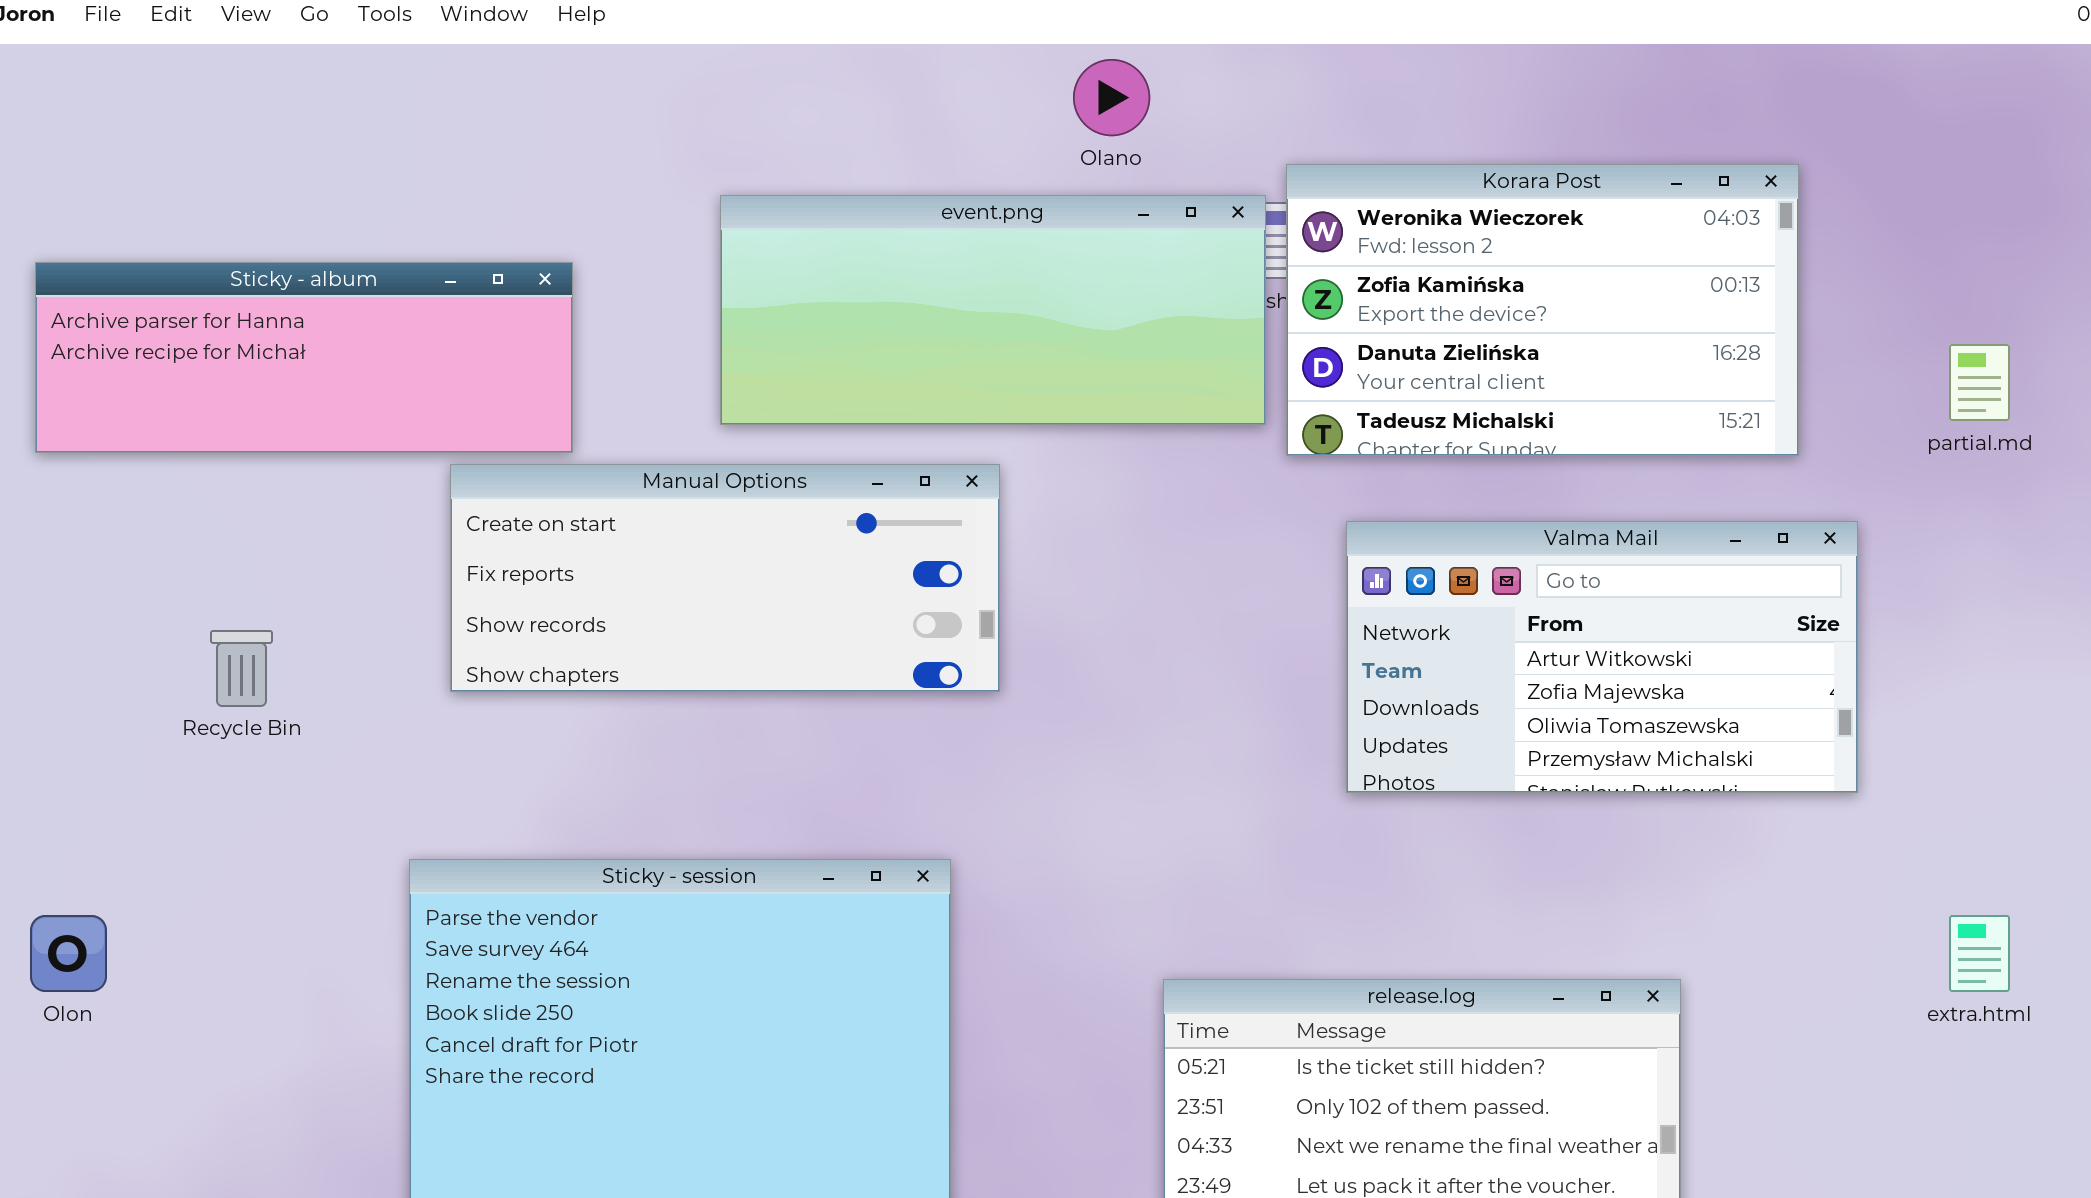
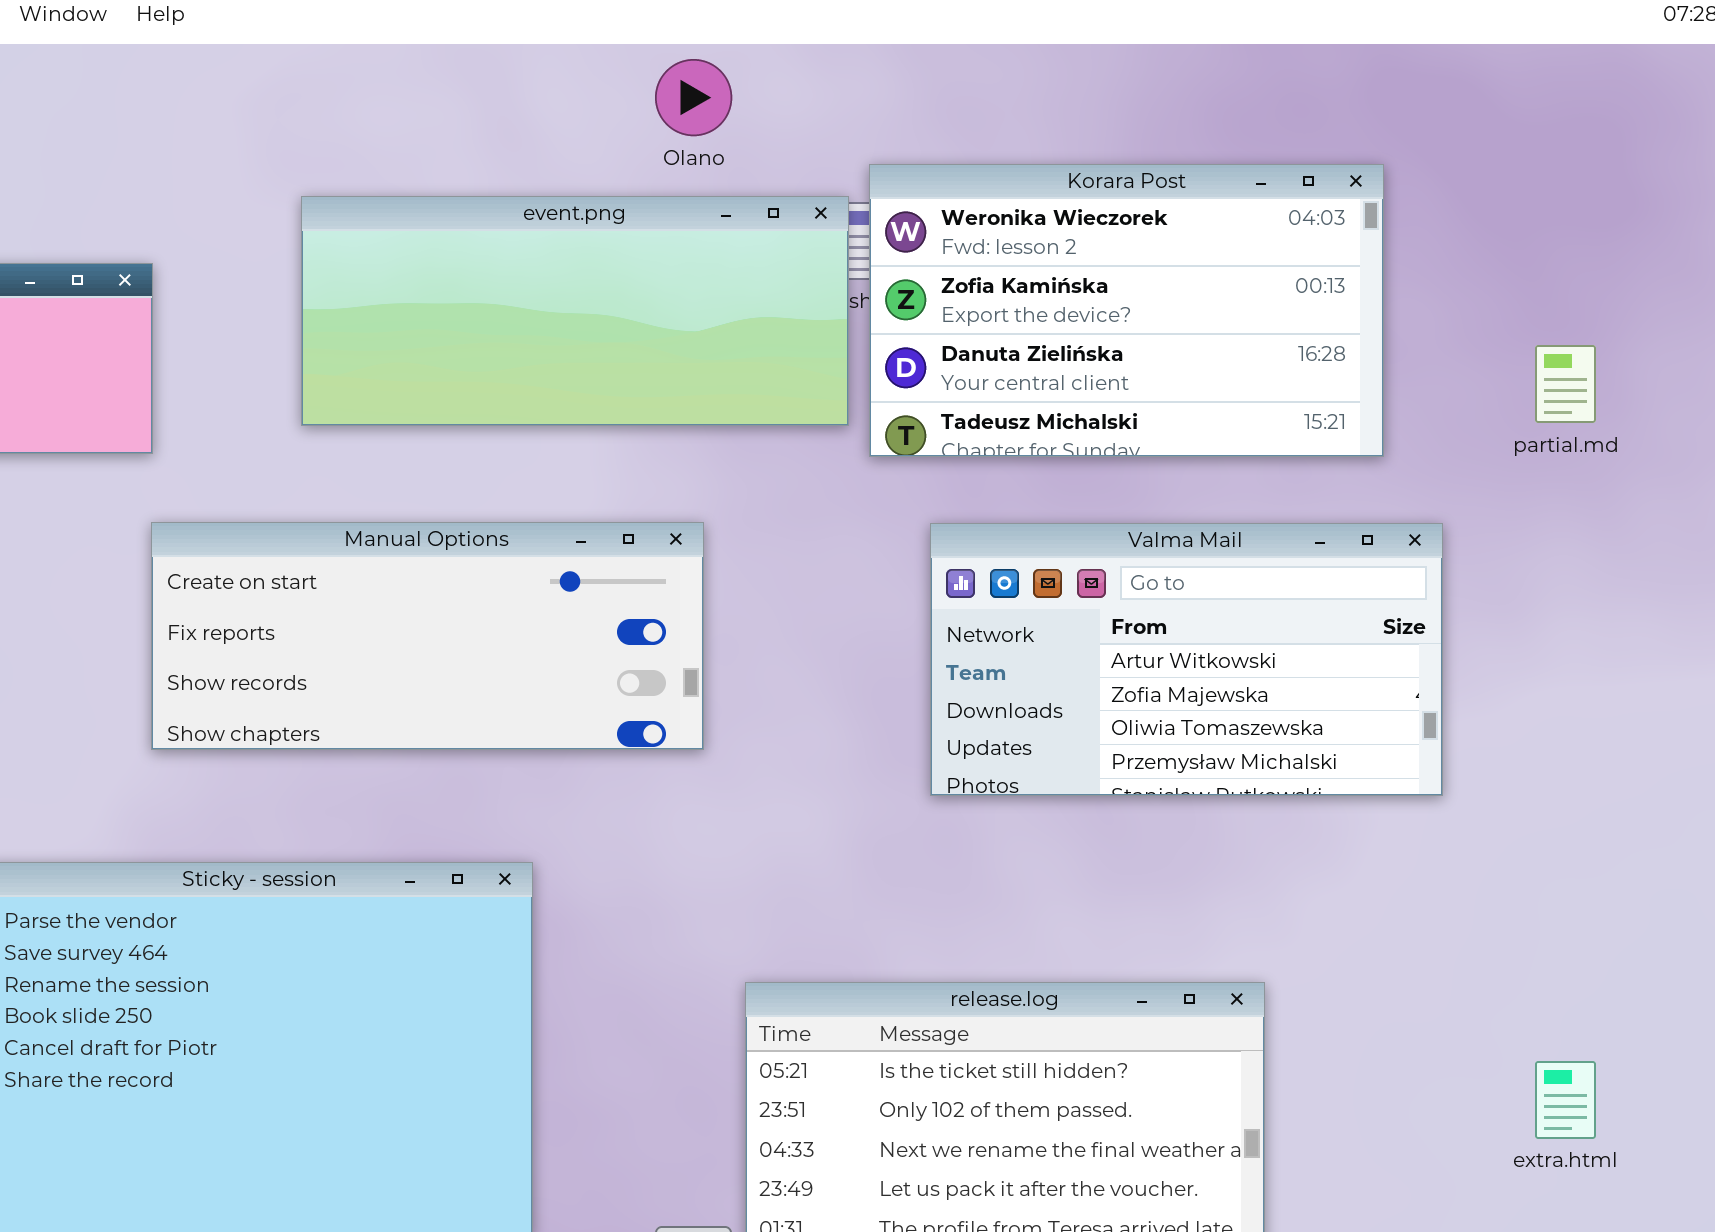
Manual Options: [450,464,1000,692] -> [151,522,704,750], moved
extra.html: [1949,915,2010,992] -> [1535,1061,1596,1139], moved

